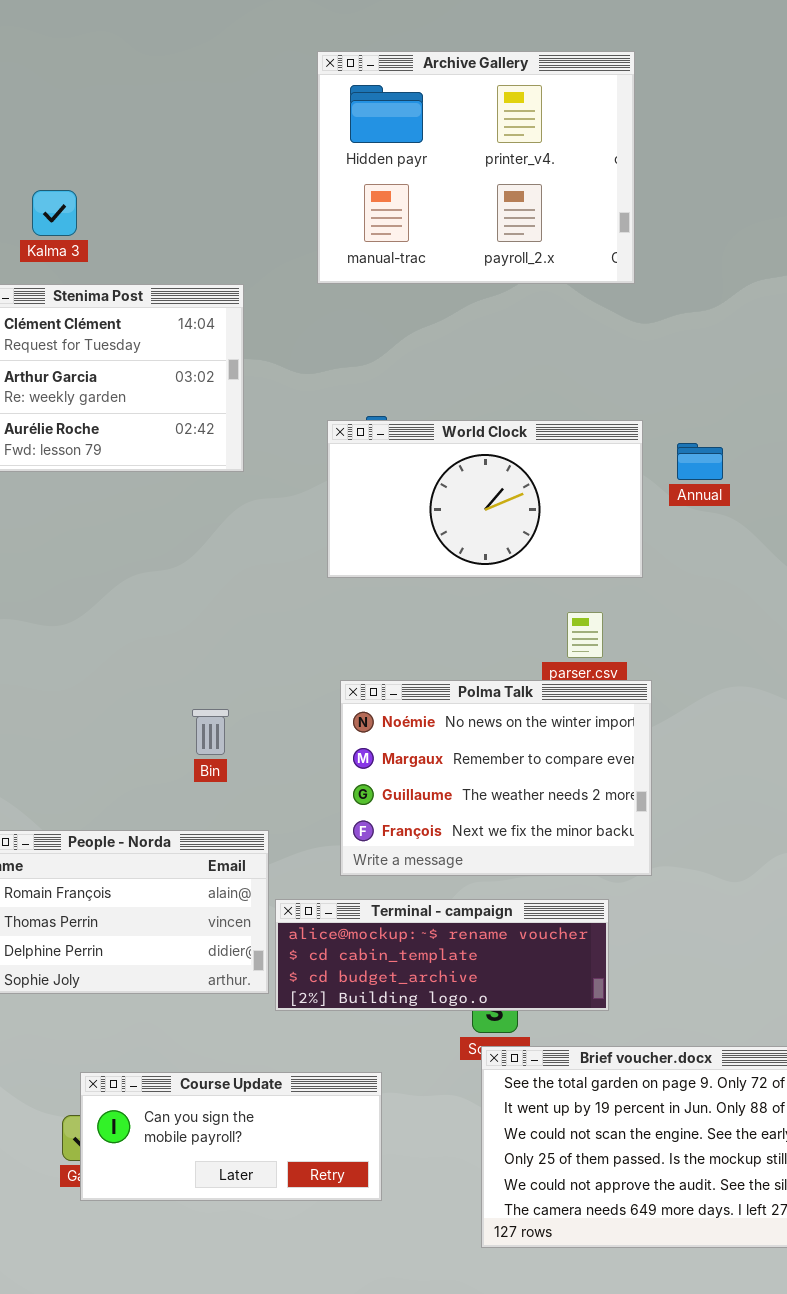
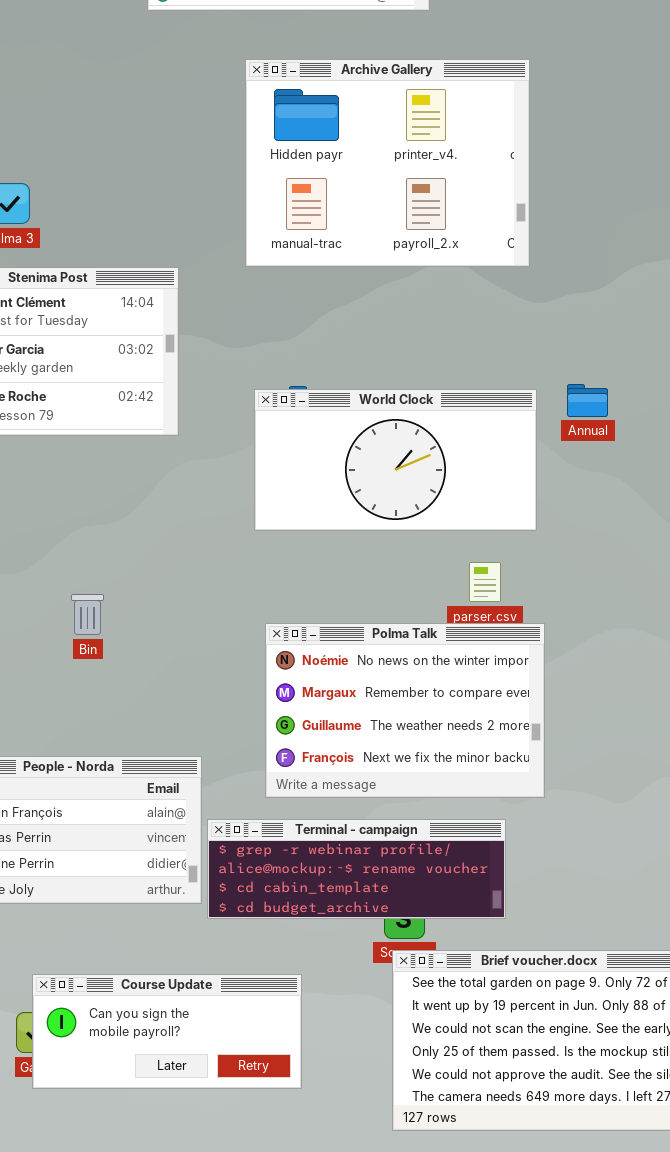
Annual: [677,443,723,480] -> [567,384,608,417], moved
Bin: [192,709,229,755] -> [71,594,104,635], moved
Terminal - campaign: [275,899,609,1011] -> [207,819,506,919], scrolled up 1 row

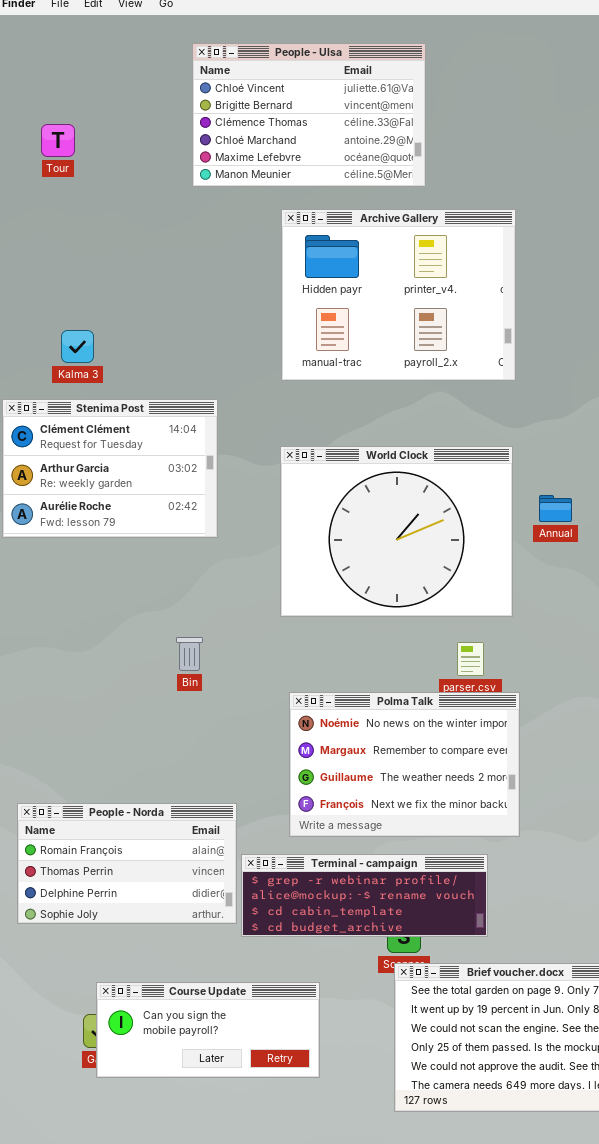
Archive Gallery: [245,59,530,267] -> [281,209,516,381], moved
World Clock: [254,389,537,531] -> [280,446,513,617], resized
Bin: [71,594,104,635] -> [176,637,203,671], moved

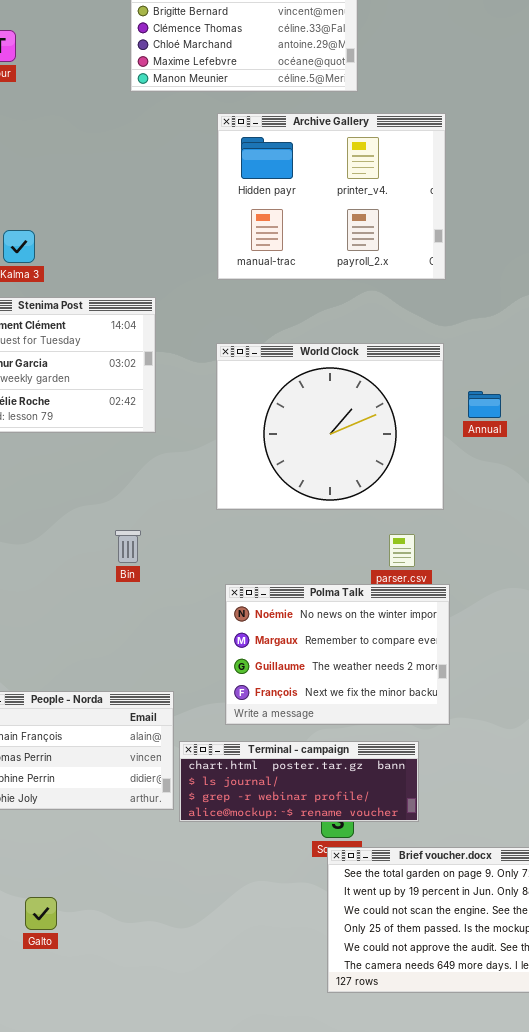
Terminal - campaign: [241,854,488,937] -> [179,741,419,822], scrolled up 2 rows
Course Update: [96,982,320,1078] -> none, closed

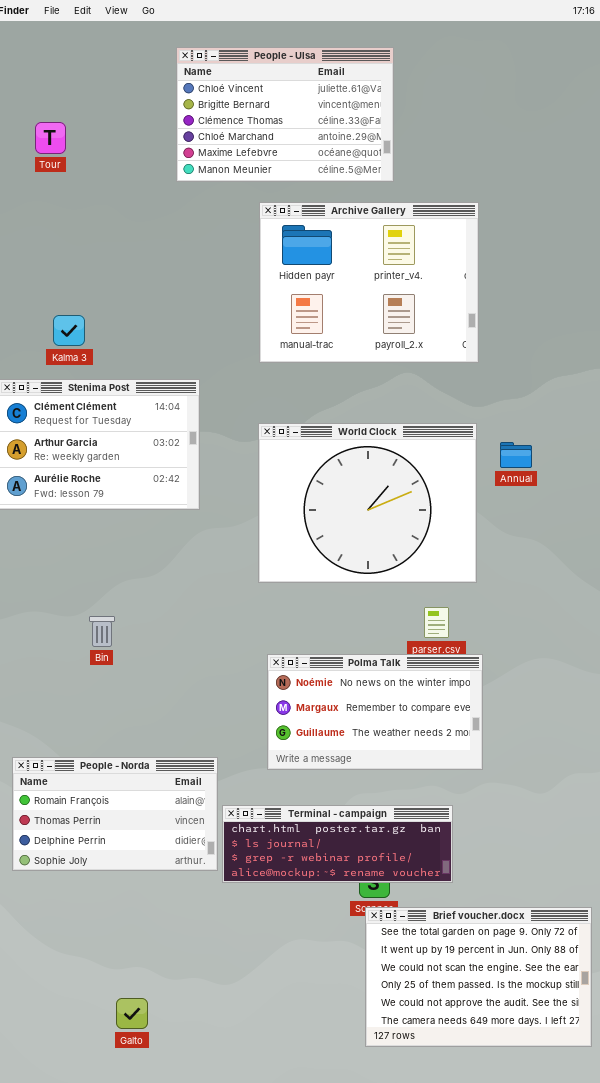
Annual: [468,391,501,418] -> [500,442,532,468], moved
Bin: [115,530,141,563] -> [89,616,115,647], moved
Polma Talk: [225,584,450,725] -> [267,654,483,770], resized
Galto: [25,897,57,930] -> [116,998,148,1029], moved

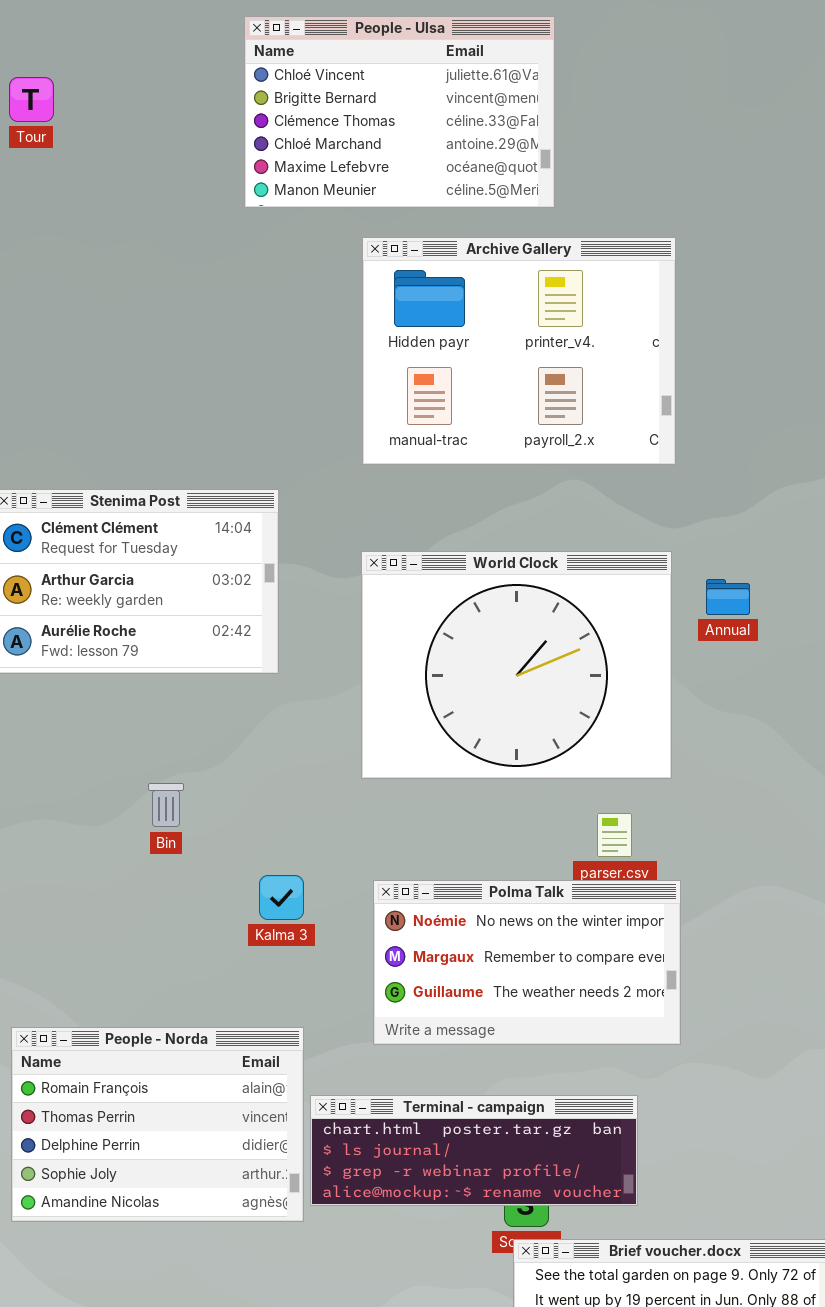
Tour: [35,122,66,154] -> [9,77,54,122], moved
Kalma 3: [53,315,85,346] -> [259,875,304,920], moved
Bin: [89,616,115,647] -> [148,783,184,827], moved
People - Norda: [12,757,218,871] -> [11,1027,304,1222], resized

